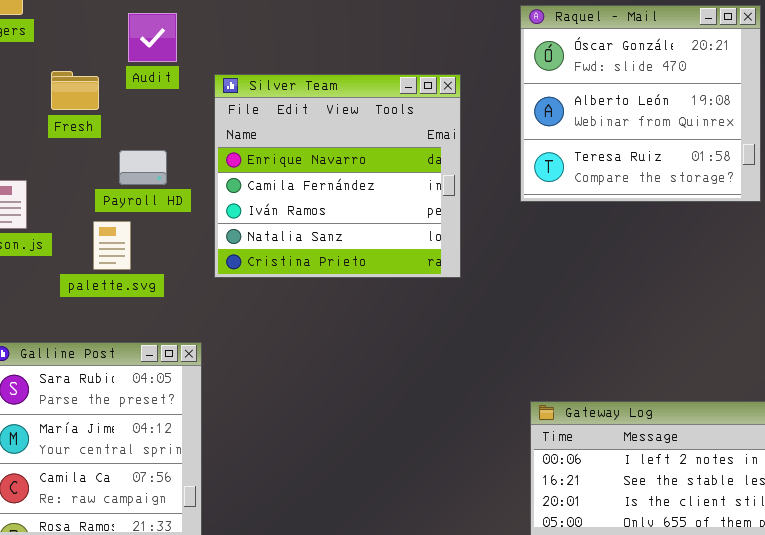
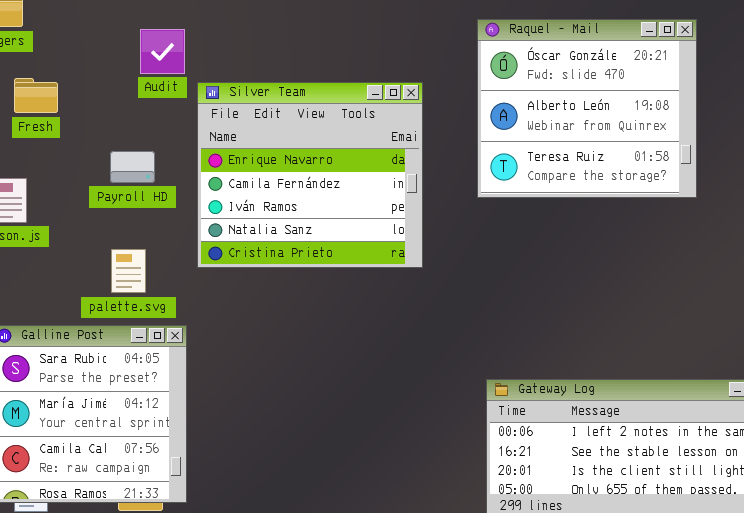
Audit: [128,13,177,62] -> [140,29,185,74], moved
Fresh: [51,71,99,110] -> [14,78,58,113], moved
palette.svg: [93,221,131,270] -> [111,249,146,293], moved

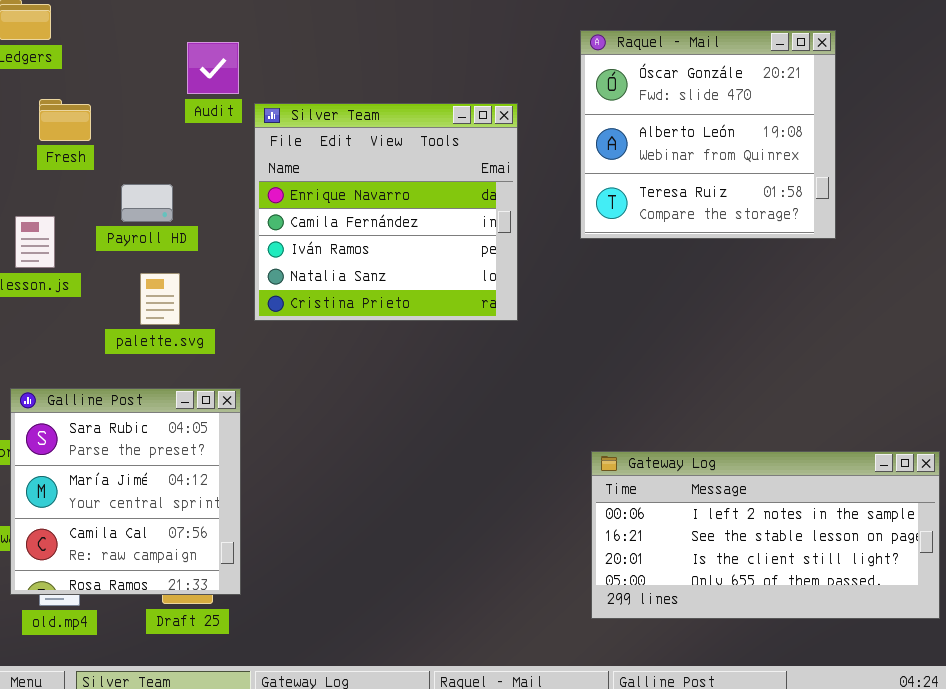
Payroll HD: [110,151,155,183] -> [121,184,173,222], moved
palette.svg: [111,249,146,293] -> [140,273,180,325], moved

